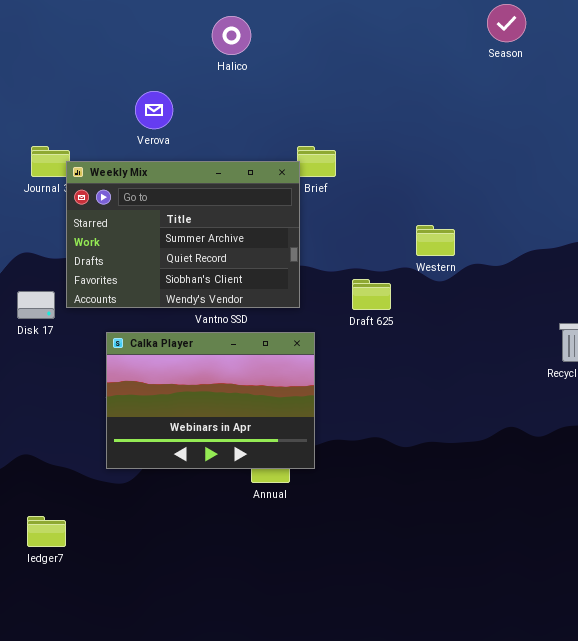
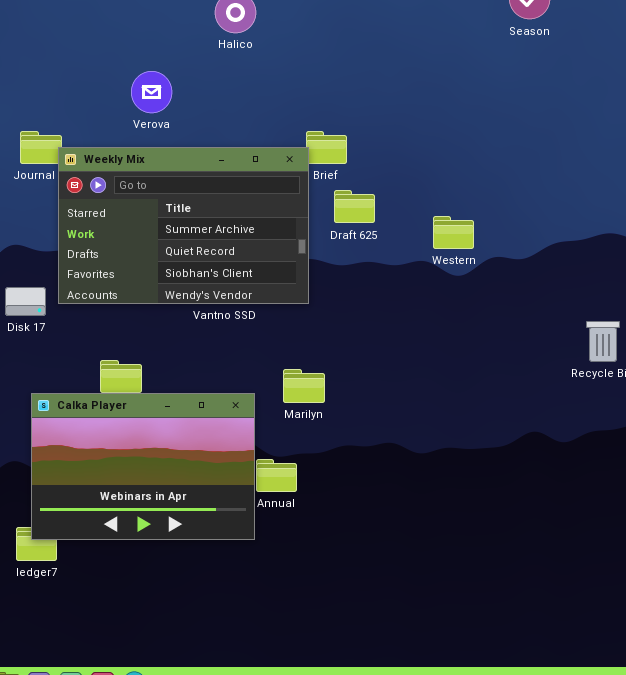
Draft 625: [352,279,391,310] -> [334,190,375,223], moved
Calka Player: [106,332,315,469] -> [31,393,255,540], moved

